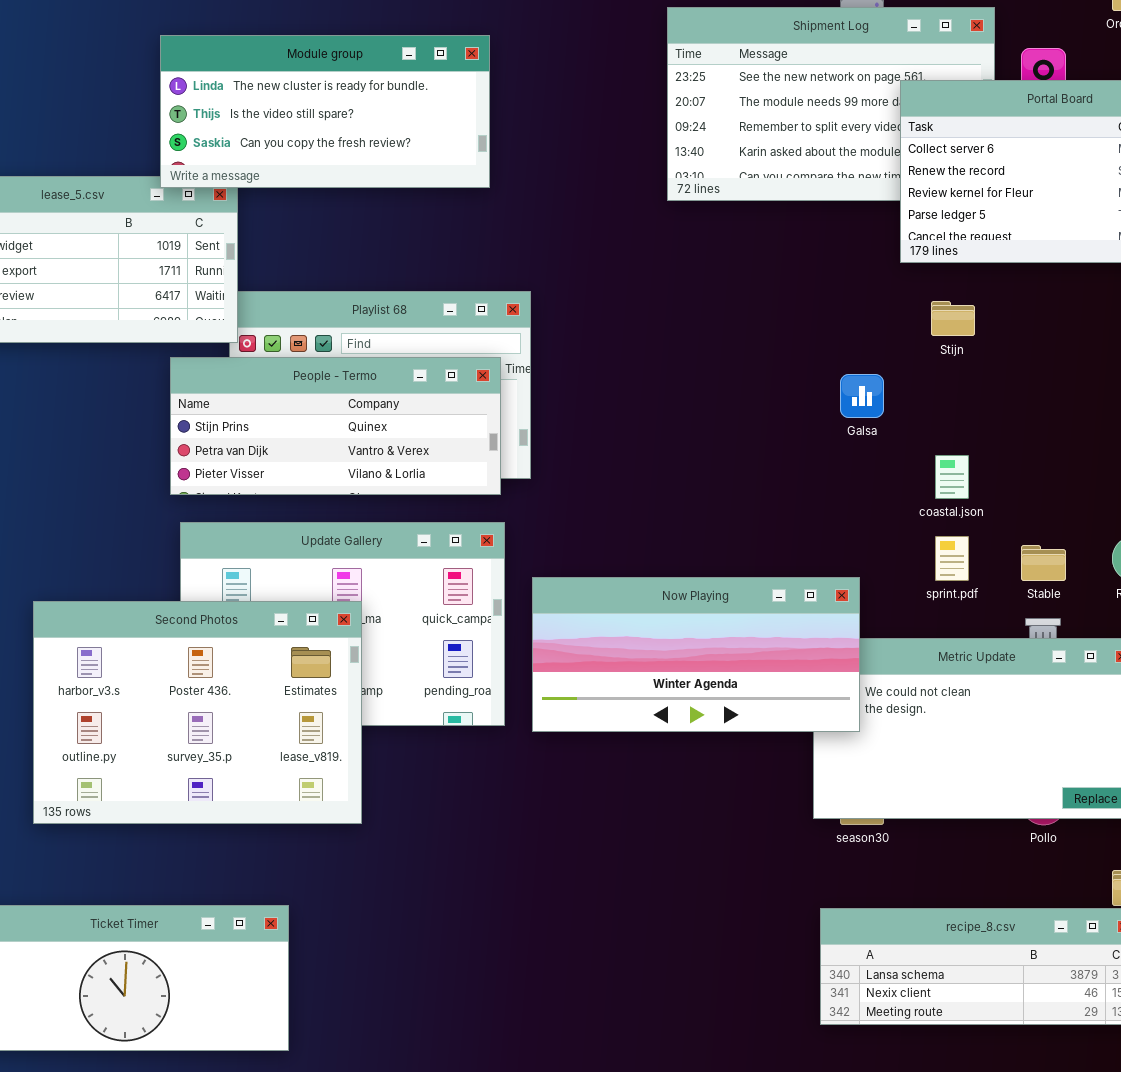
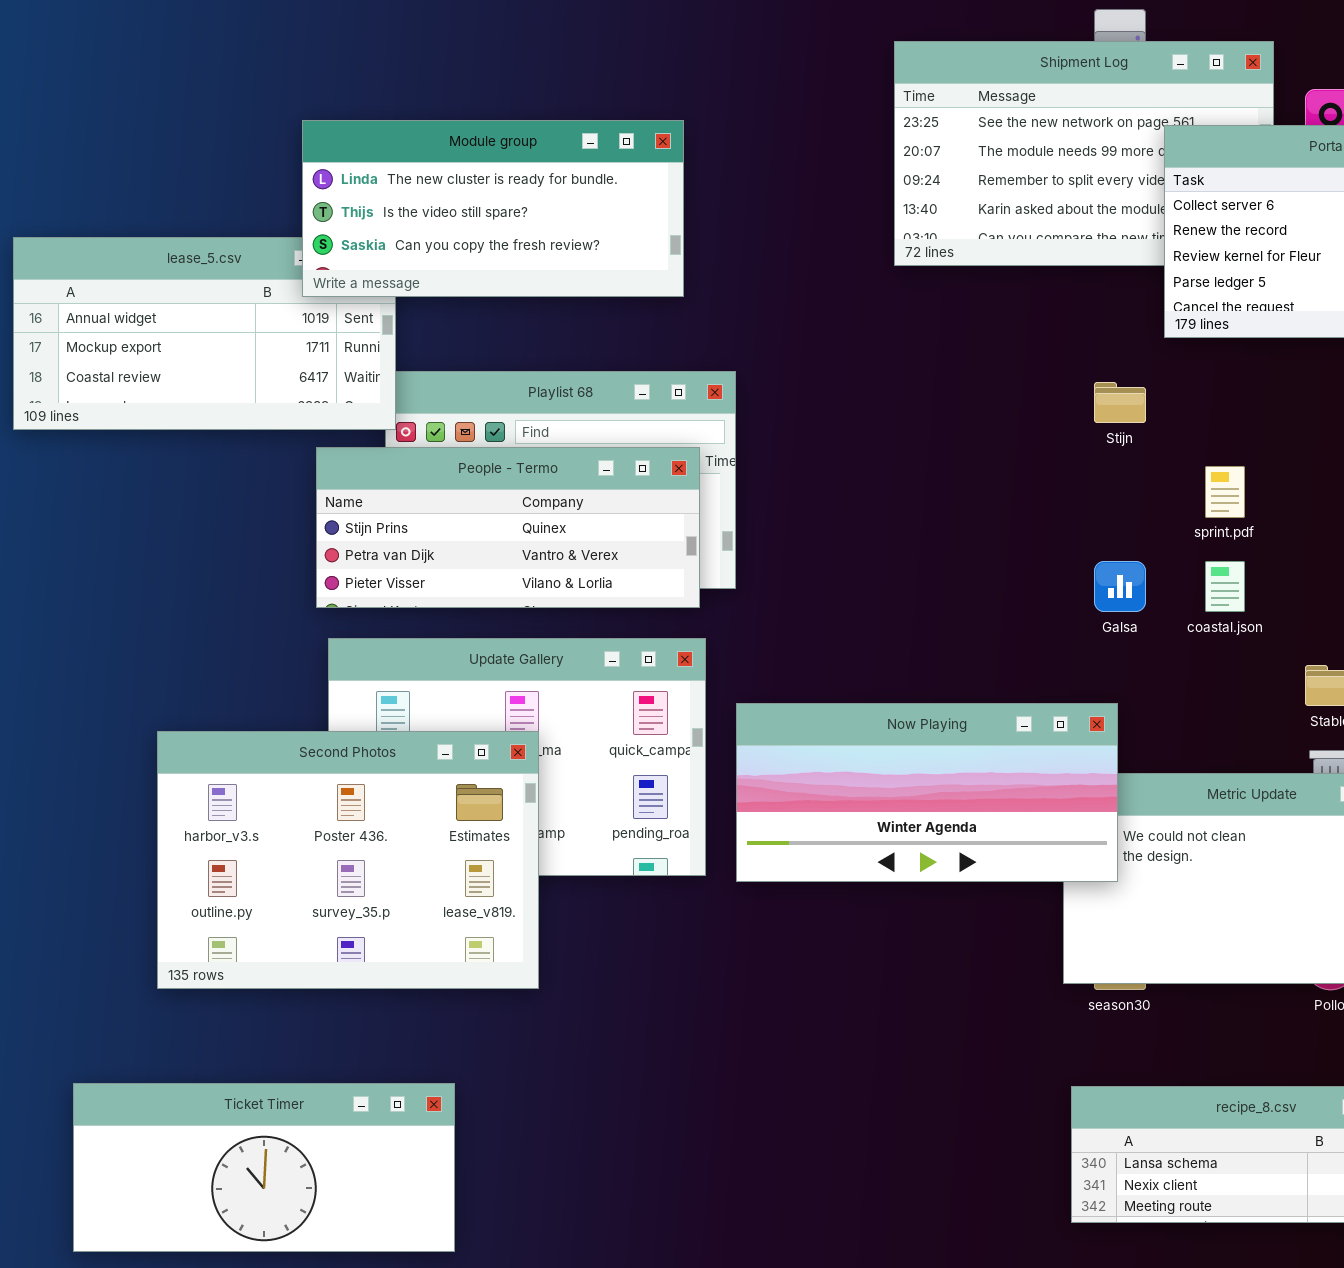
Module group: [160,35,490,188] -> [302,120,684,297], moved
Stijn: [931,301,975,336] -> [1094,382,1146,423], moved
Galsa: [840,374,884,418] -> [1094,561,1146,612], moved
sprint.pdf: [935,536,969,581] -> [1205,466,1245,518], moved

